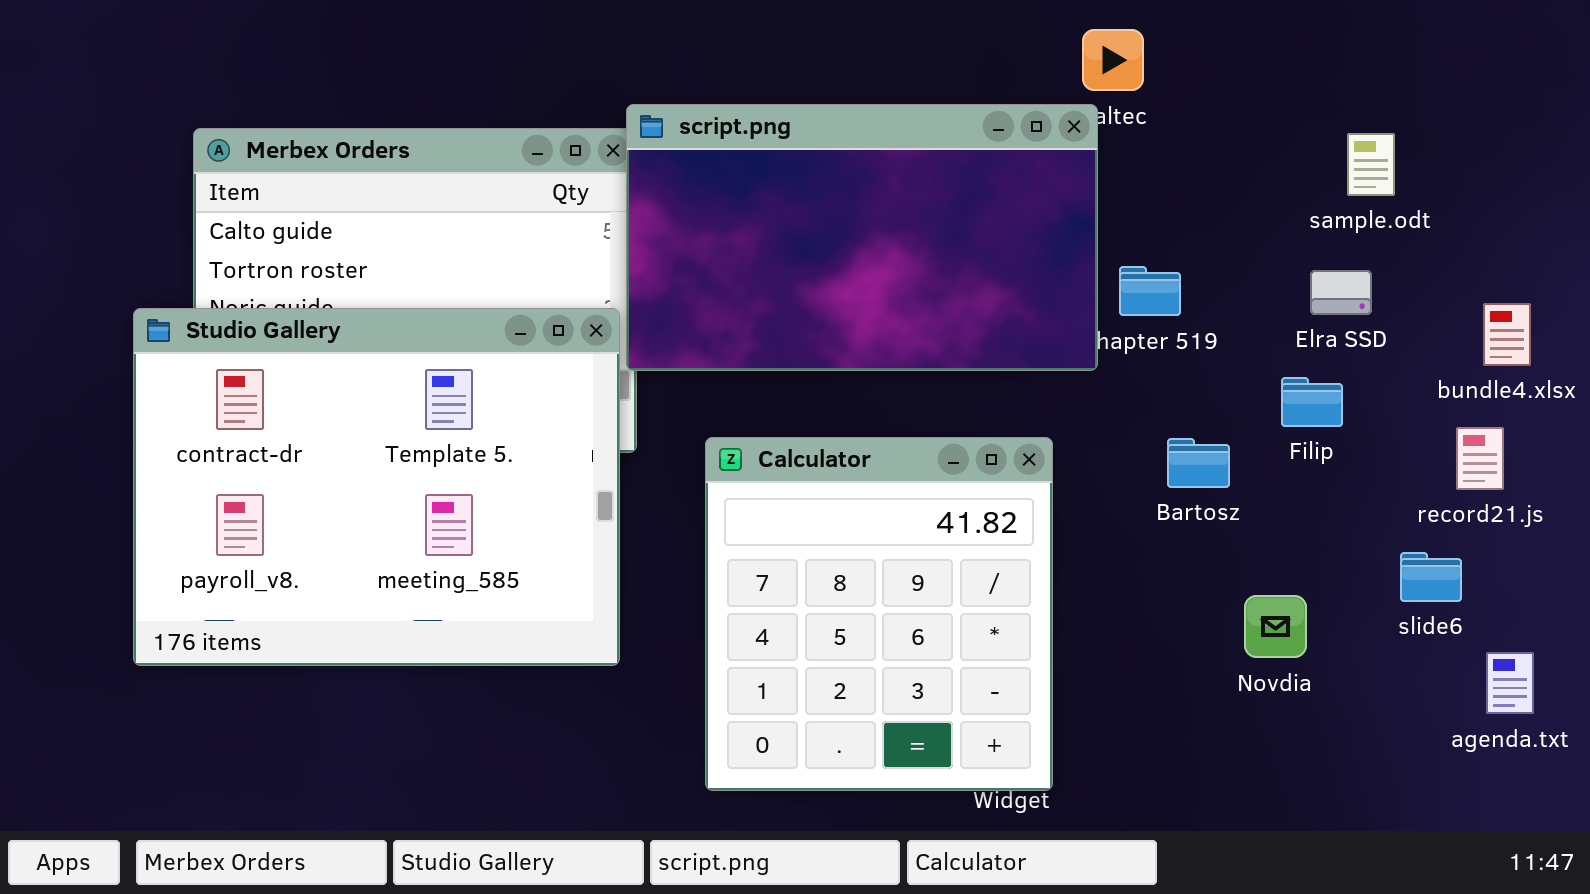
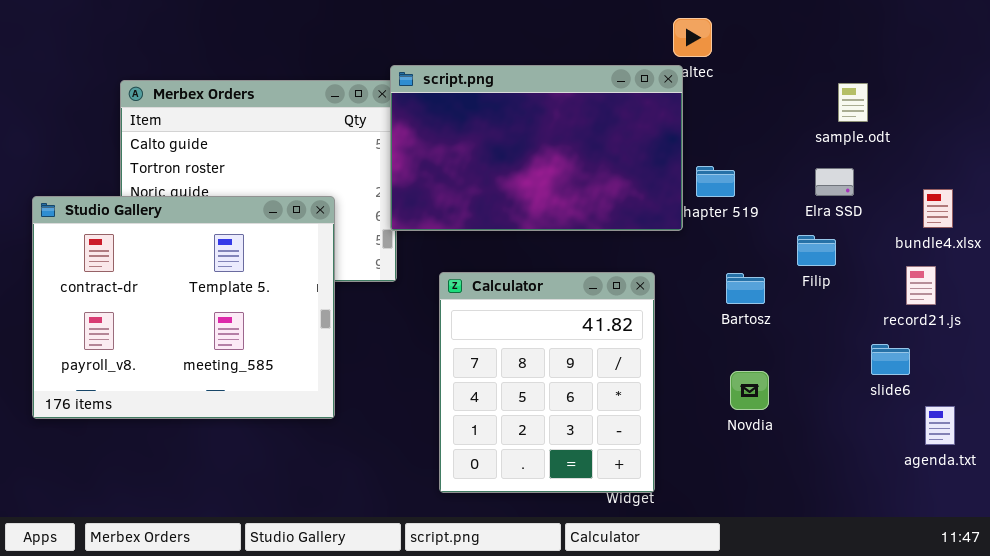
Studio Gallery: [133,308,620,666] -> [32,196,335,419], moved
Novdia: [1244,595,1307,658] -> [730,371,769,410], moved

